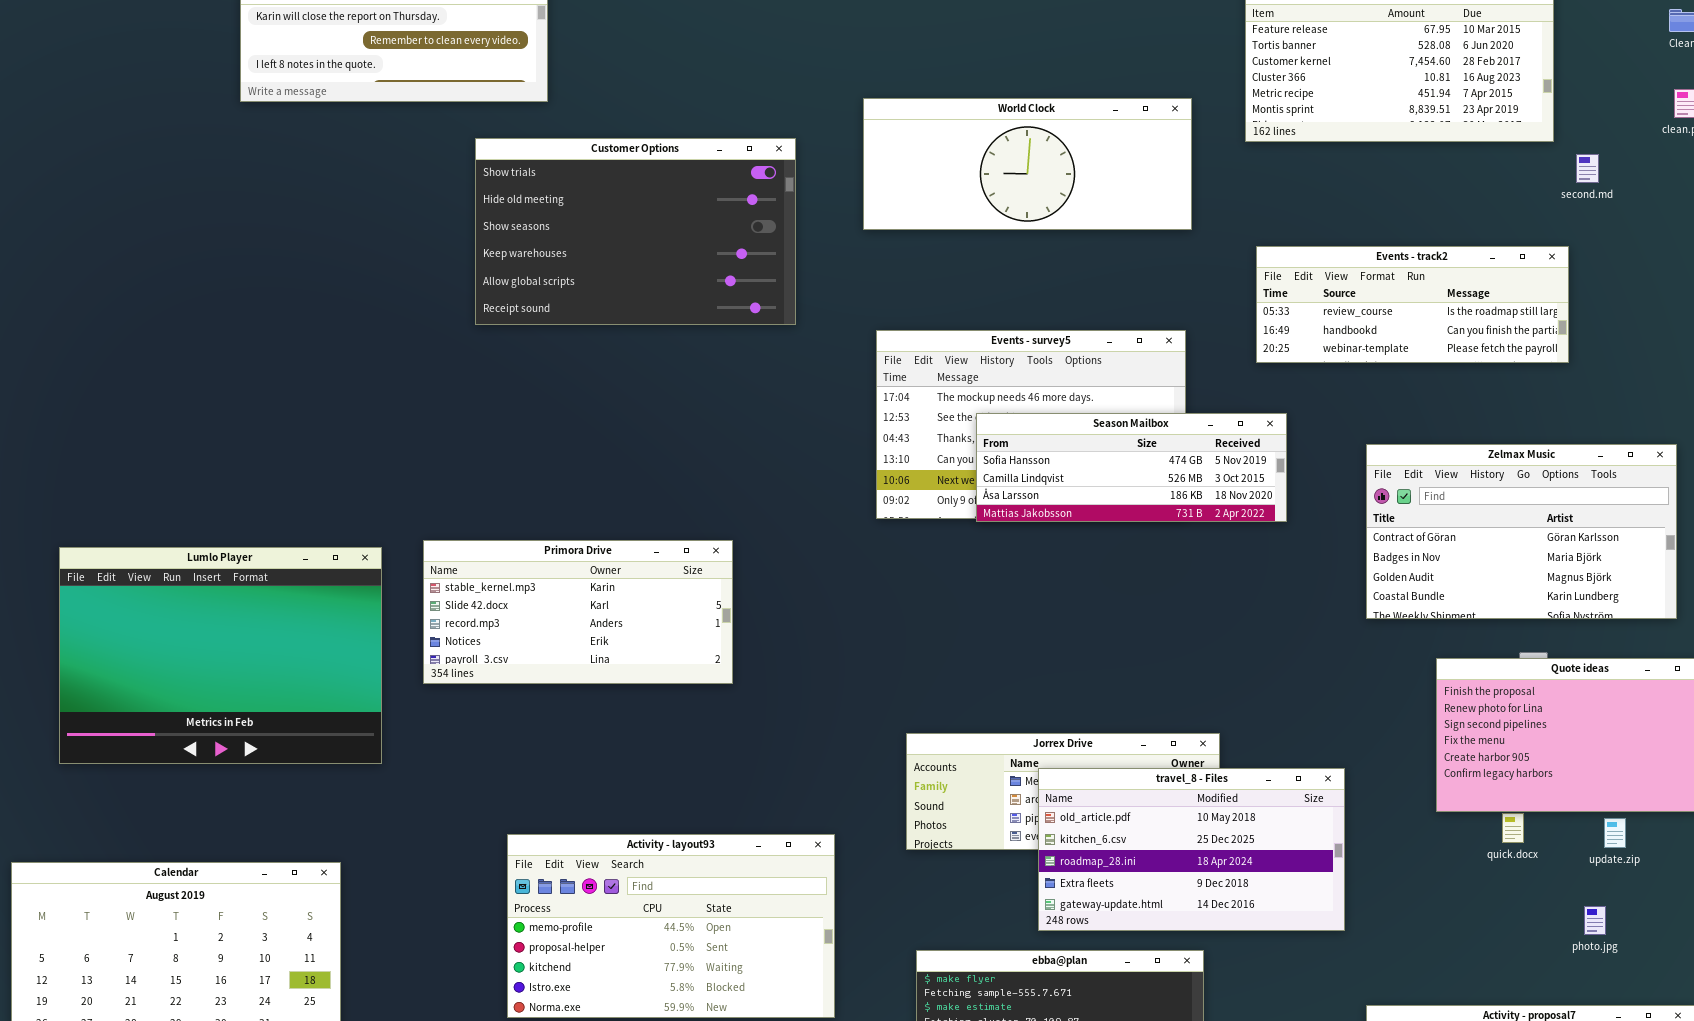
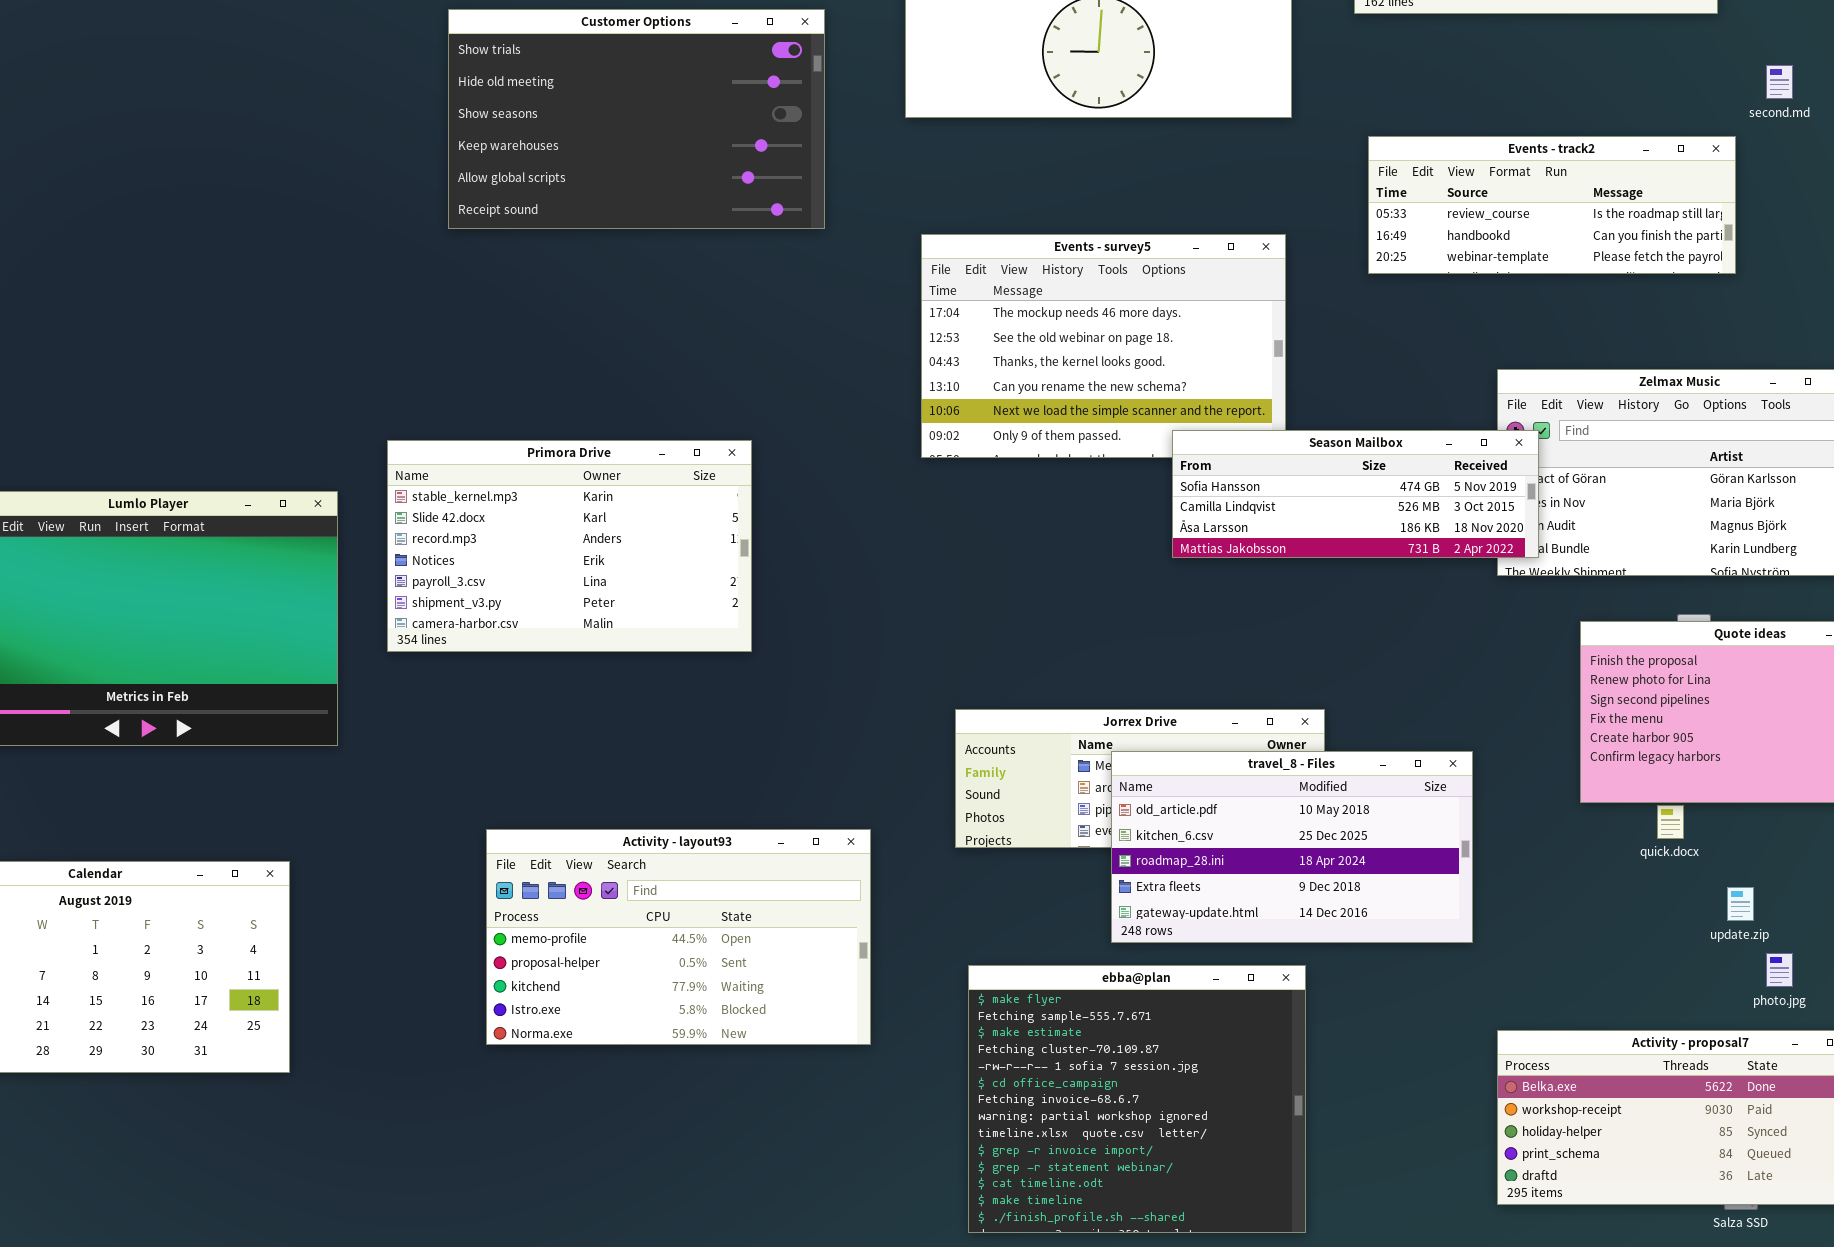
second.md: [1576,154,1599,183] -> [1766,65,1793,99], moved
Season Mailbox: [976,413,1287,522] -> [1172,430,1539,558], moved
Primora Drive: [423,540,733,684] -> [387,440,752,652], resized
update.zip: [1604,818,1626,848] -> [1727,887,1754,921], moved
photo.jpg: [1584,906,1606,935] -> [1766,953,1793,987], moved

